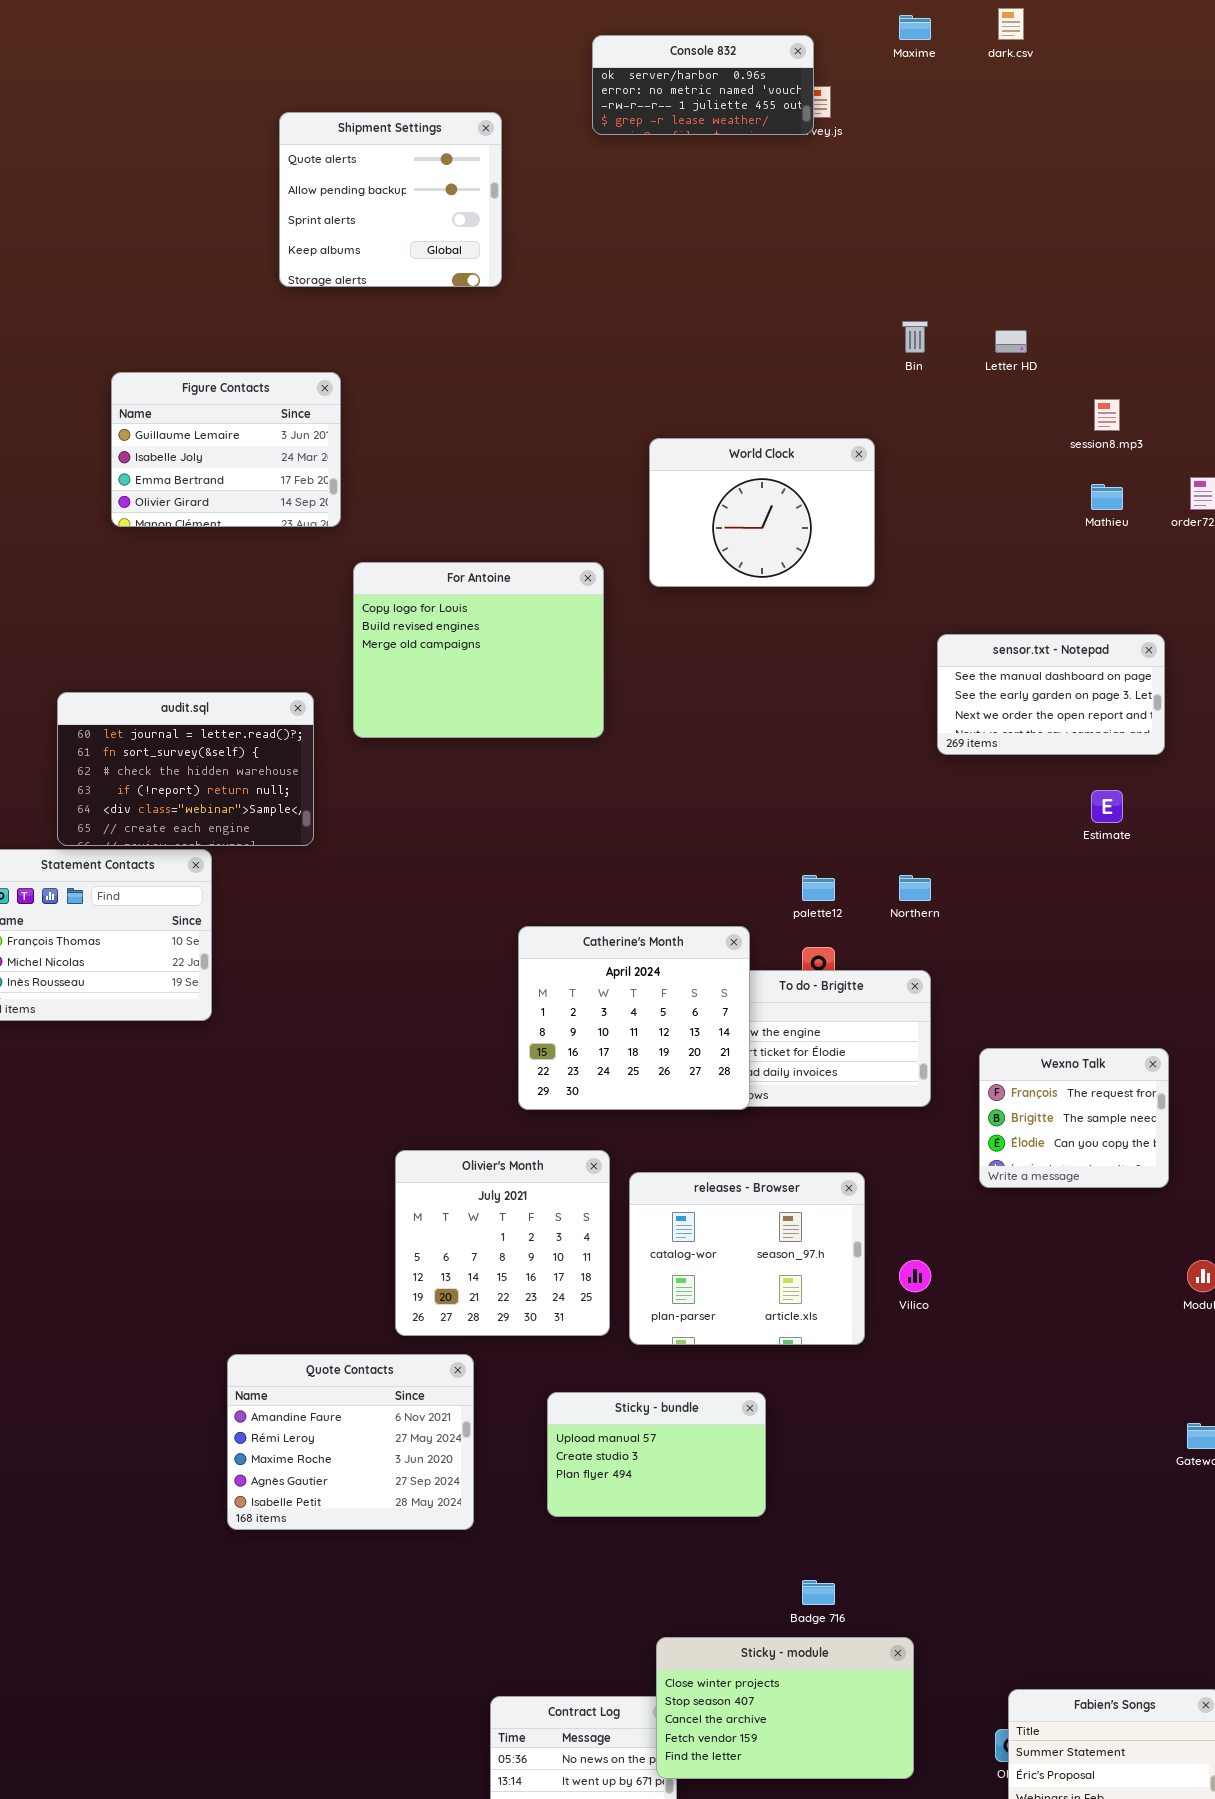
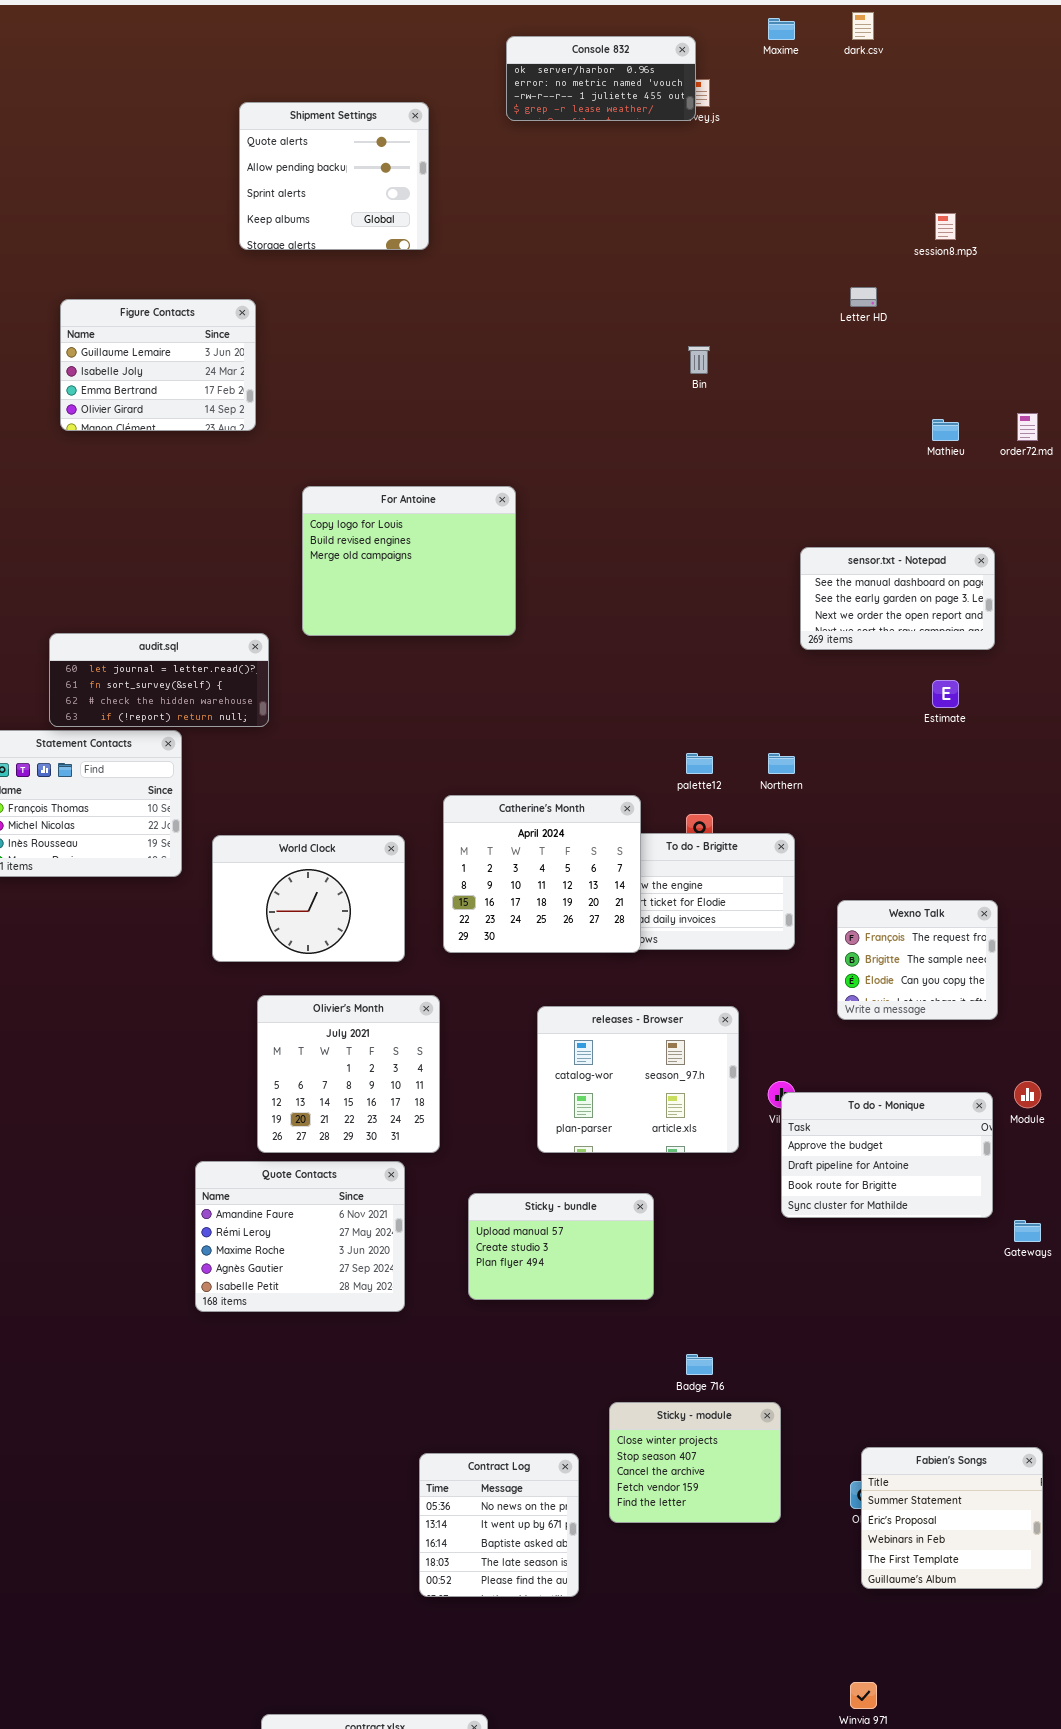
Bin: [902,321,928,353] -> [688,346,710,374], moved
Figure Contacts: [111,372,341,527] -> [60,299,256,431], moved
session8.mp3: [1094,399,1120,431] -> [935,213,956,240], moved
World Clock: [649,438,875,587] -> [212,835,405,962], moved
audit.sql: [57,692,314,846] -> [49,633,269,727], resized
Olivier's Month: [395,1150,610,1336] -> [257,995,440,1153], moved
To do - Monique: none -> [781,1092,993,1218], opened
Sticky - module: [656,1637,914,1779] -> [609,1402,781,1523], resized

